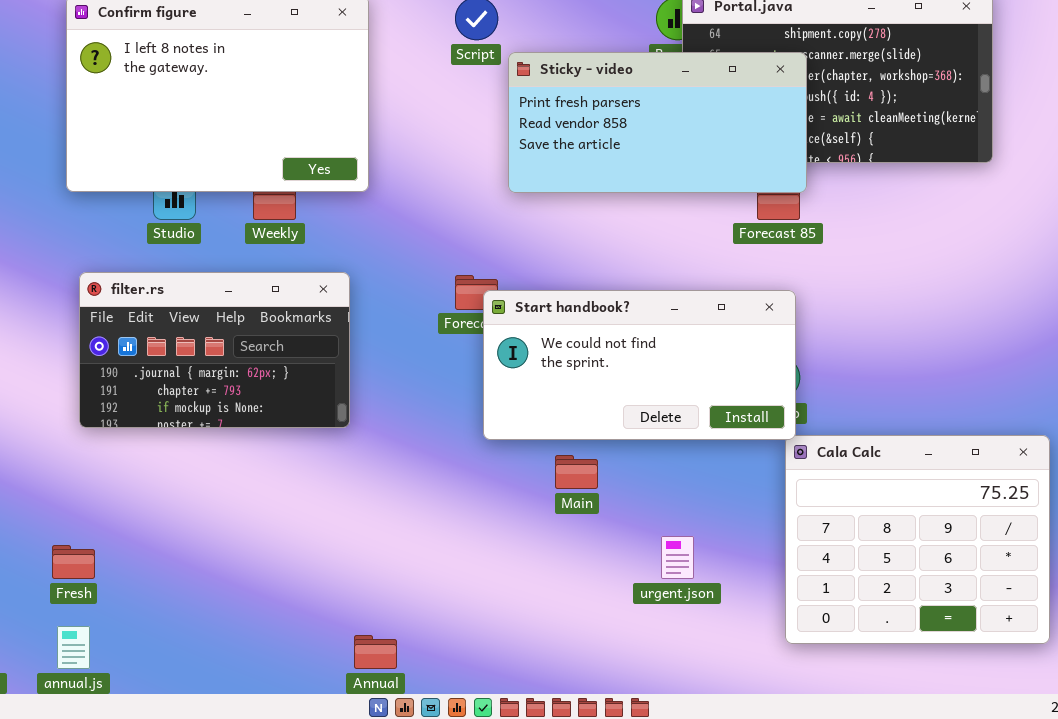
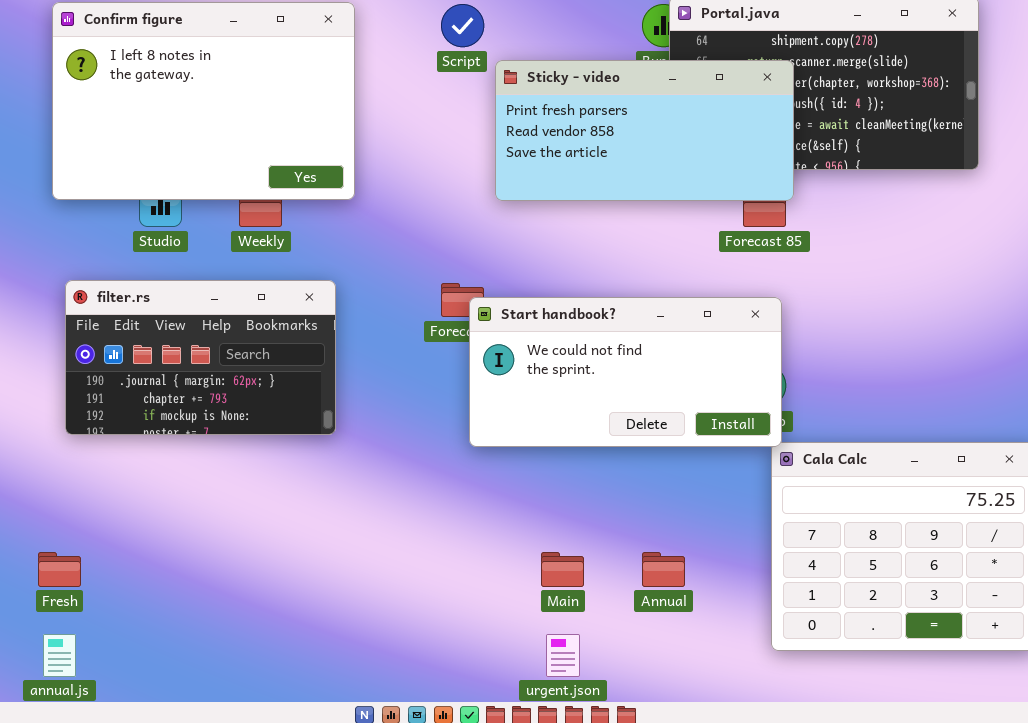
Main: [555,455,598,489] -> [541,552,584,587], moved
urgent.json: [661,536,694,579] -> [546,634,580,677], moved
Annual: [354,635,397,669] -> [642,552,685,587], moved

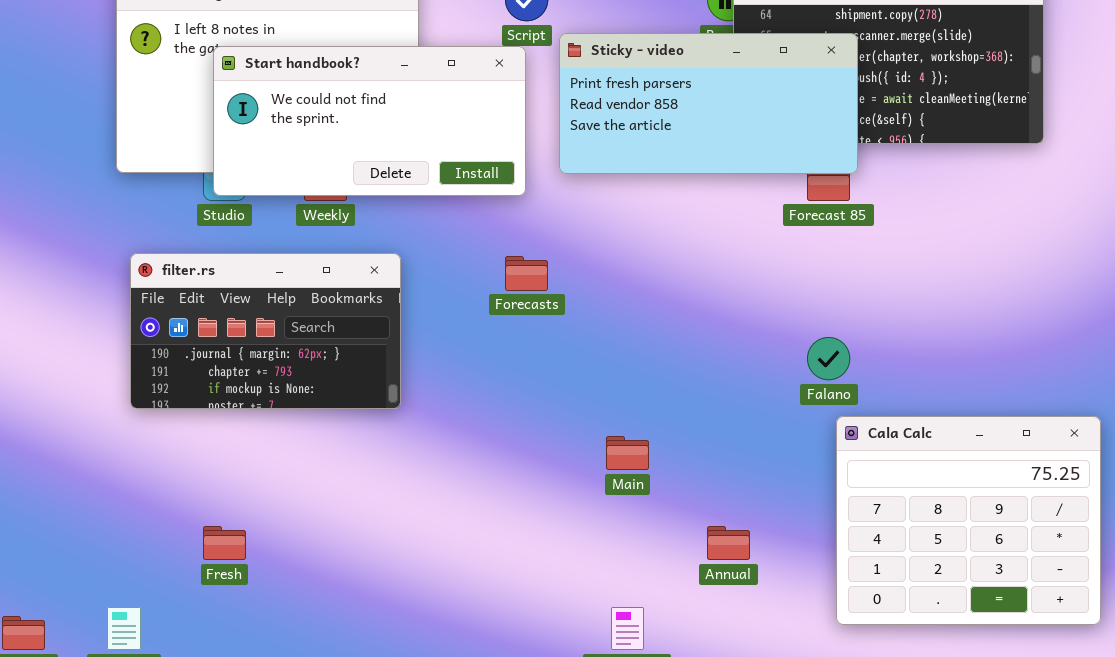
Start handbook?: [469,297,782,447] -> [213,46,526,196], moved
Fresh: [38,552,81,587] -> [203,526,246,560], moved
Main: [541,552,584,587] -> [606,436,649,470], moved

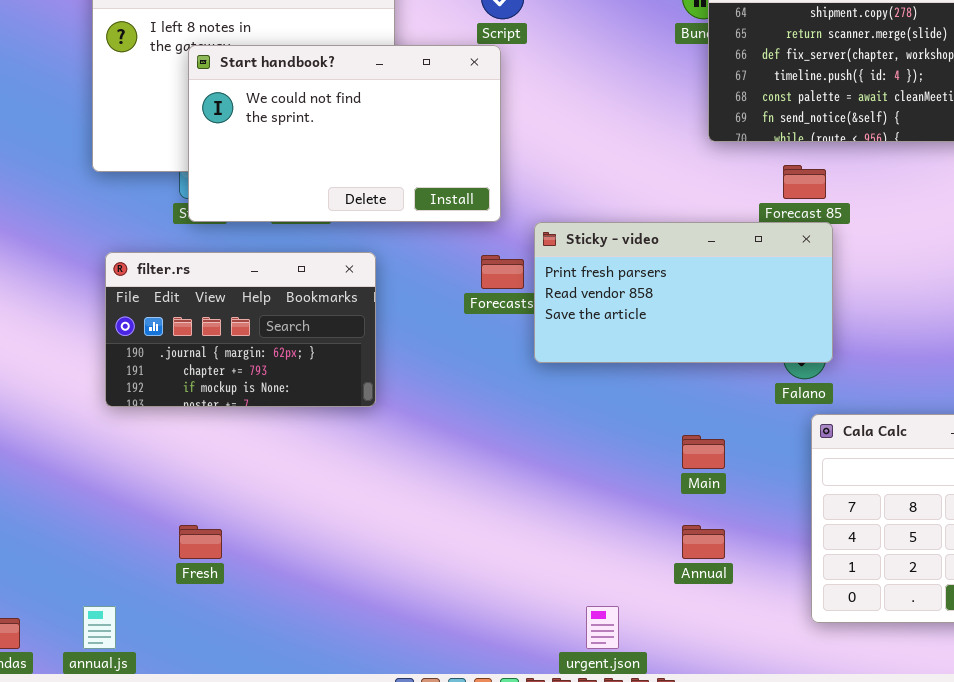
Sticky - video: [559,33,858,174] -> [534,222,833,363], moved
Start handbook?: [213,46,526,196] -> [188,45,501,222], resized
Main: [606,436,649,470] -> [682,435,725,469], moved

